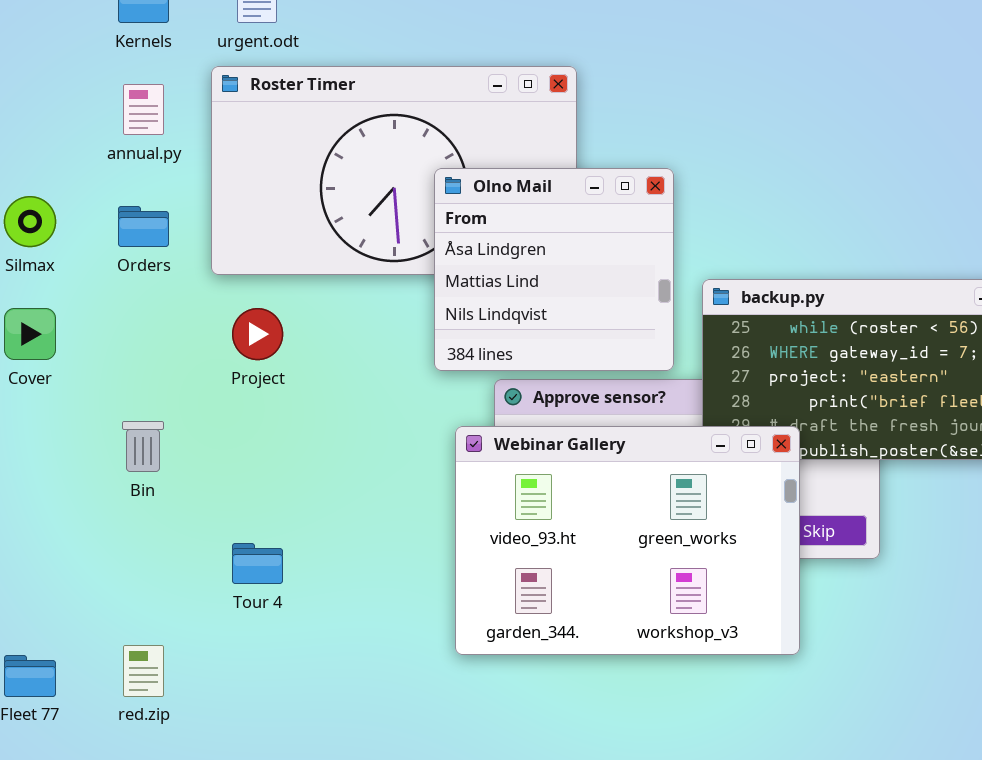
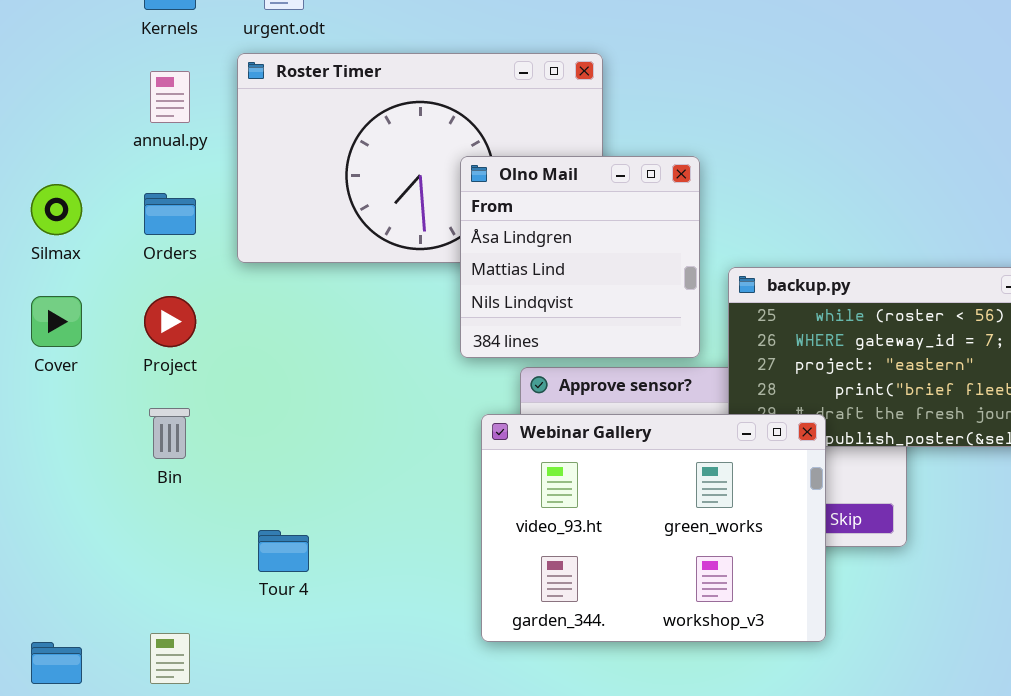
Project: [232,308,283,360] -> [144,296,196,347], moved

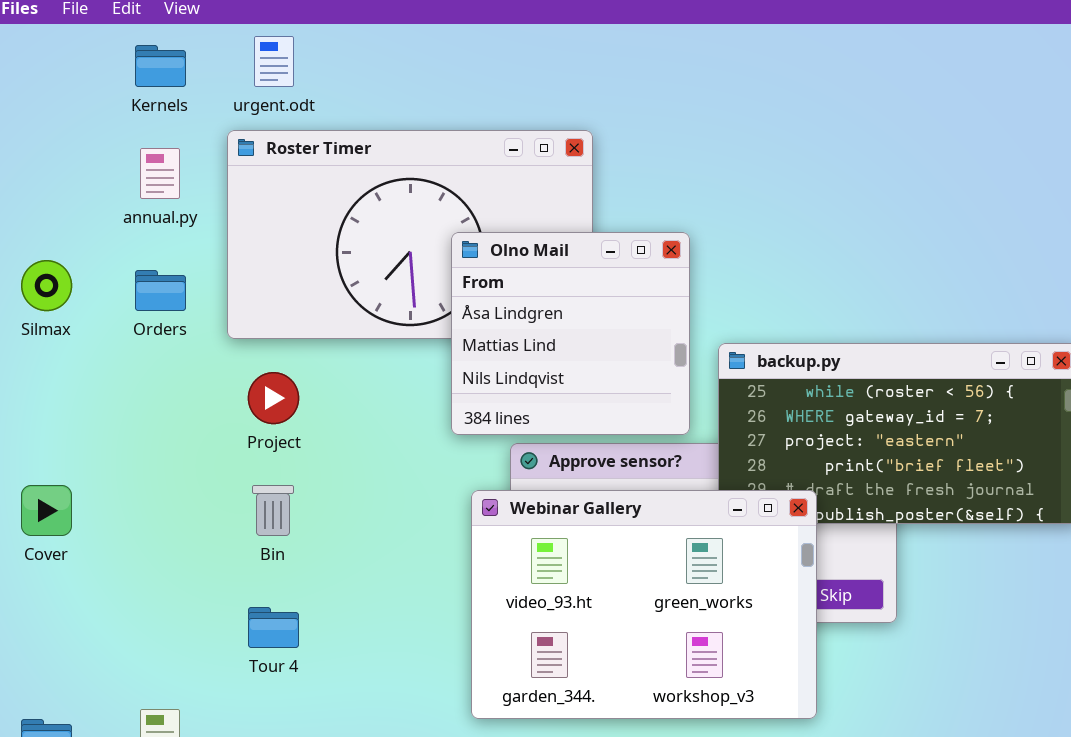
Cover: [31,296,82,347] -> [21,485,72,536], moved
Project: [144,296,196,347] -> [248,372,299,424], moved
Bin: [149,408,190,459] -> [252,485,294,536], moved

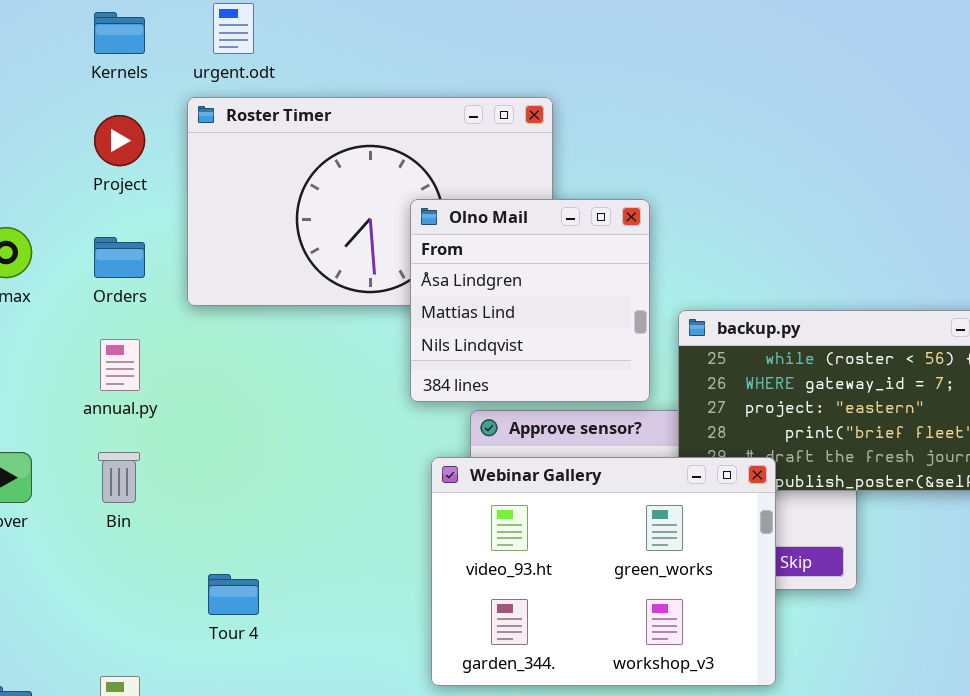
annual.py: [140,148,180,199] -> [100,339,140,391], moved
Project: [248,372,299,424] -> [94,115,145,166], moved
Bin: [252,485,294,536] -> [98,452,140,503], moved

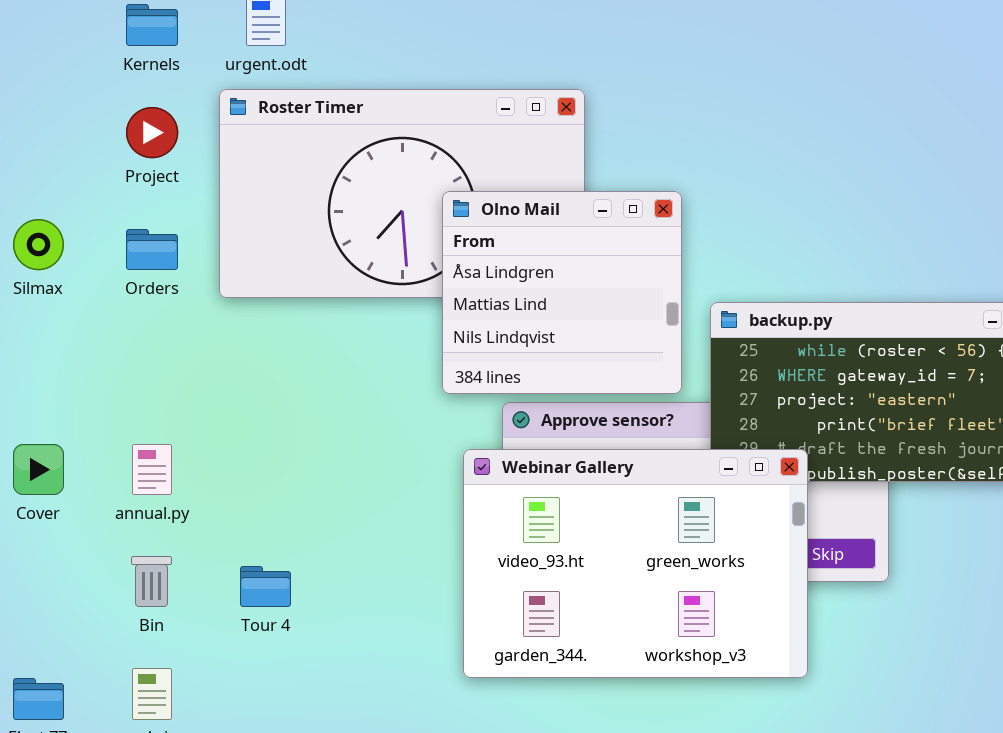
annual.py: [100,339,140,391] -> [132,444,172,495], moved
Bin: [98,452,140,503] -> [131,556,172,607], moved

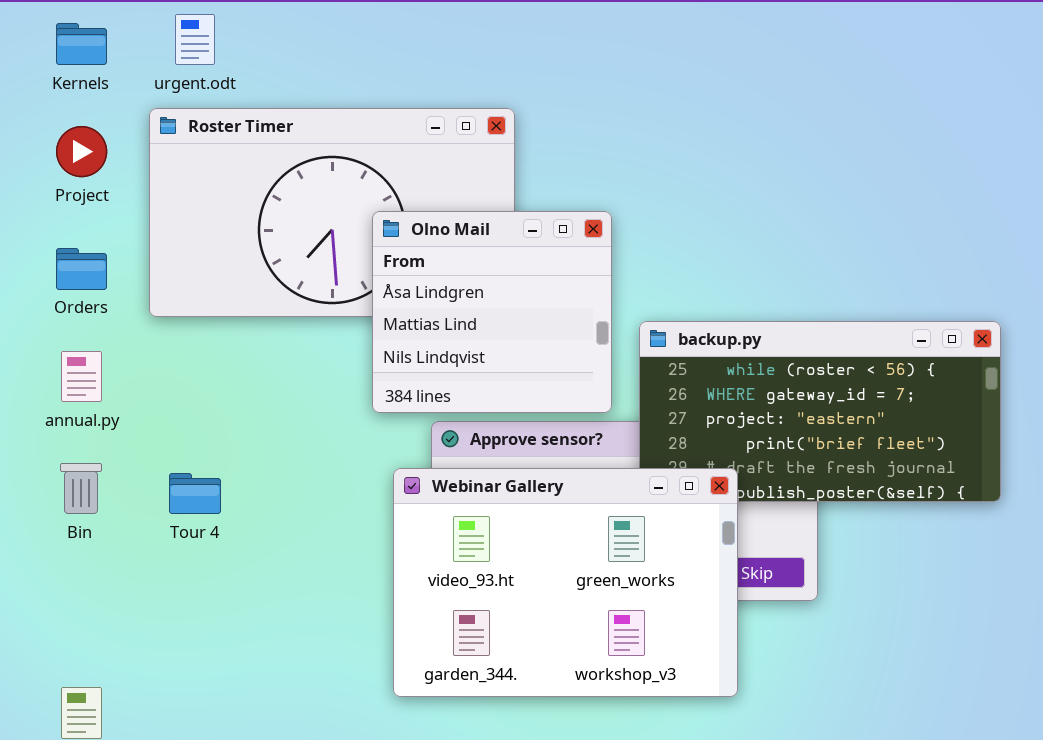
annual.py: [132,444,172,495] -> [61,351,102,402], moved
Bin: [131,556,172,607] -> [60,463,102,514], moved
Tour 4: [240,566,291,607] -> [169,473,221,514], moved

